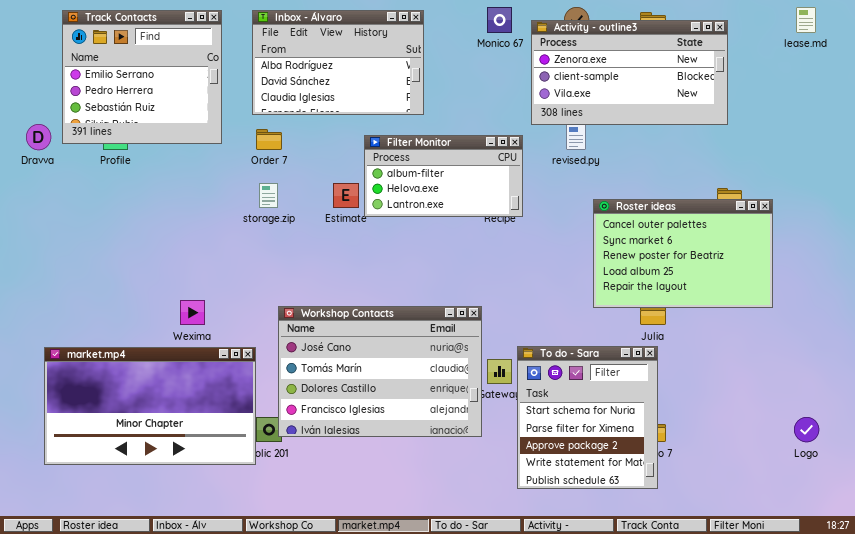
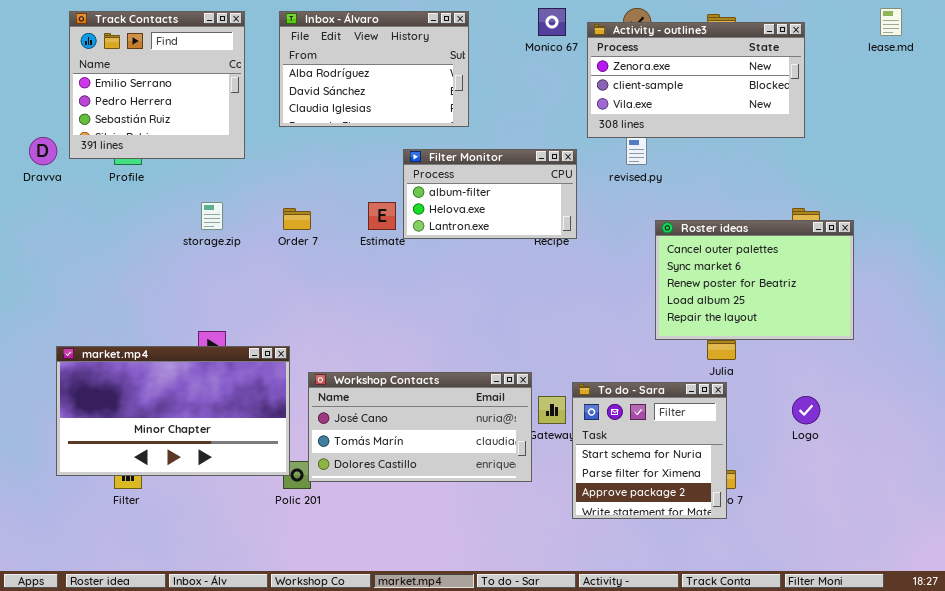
Order 7: [256,129,282,150] -> [283,208,311,230], moved
storage.zip: [259,183,278,208] -> [201,202,223,230], moved
Workshop Contacts: [278,306,482,437] -> [308,372,532,482], resized
To do - Sara: [517,346,658,489] -> [572,382,727,519], resized
market.mp4: [44,347,256,465] -> [56,346,290,476], moved
Logo: [794,417,819,442] -> [792,396,820,424], moved

